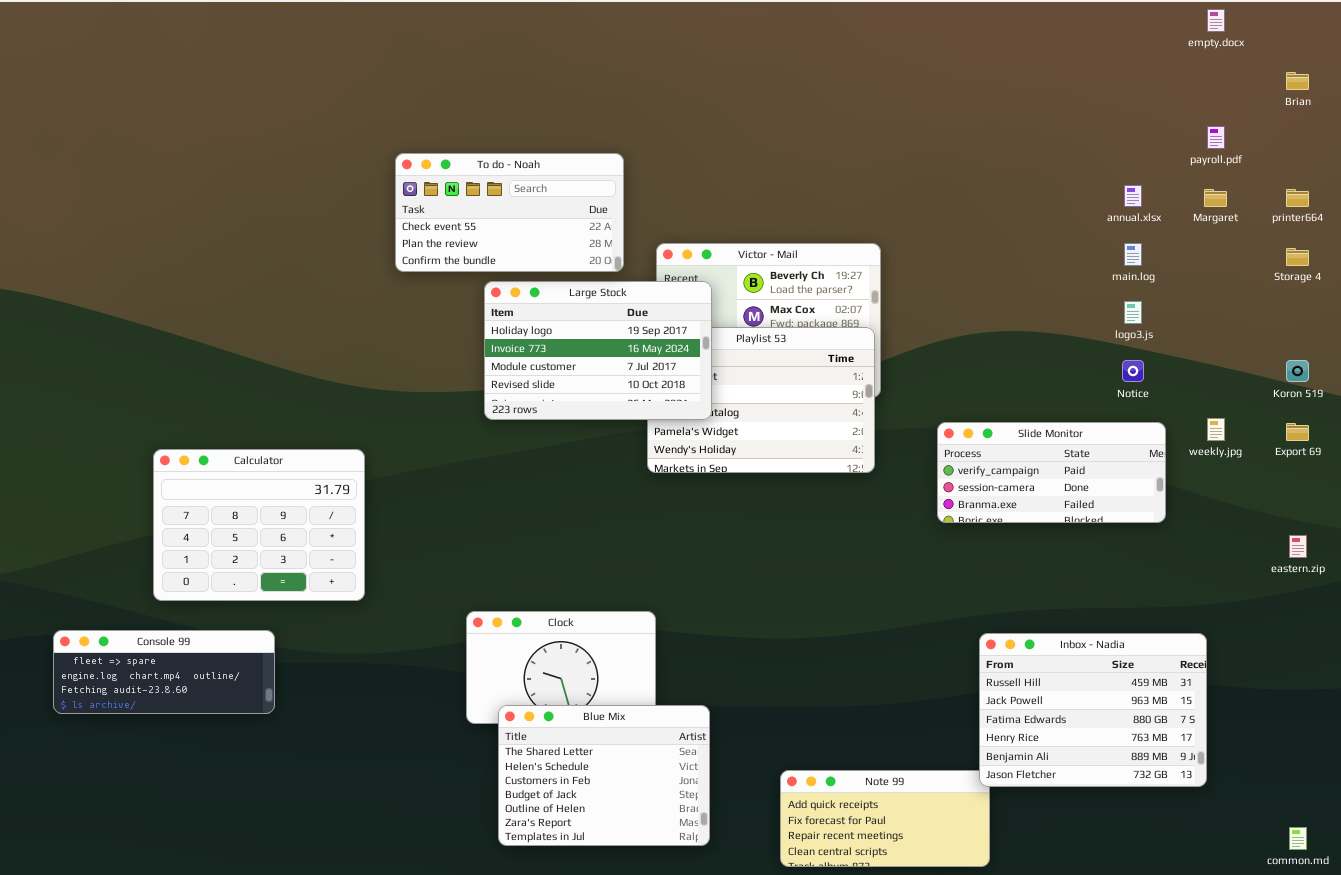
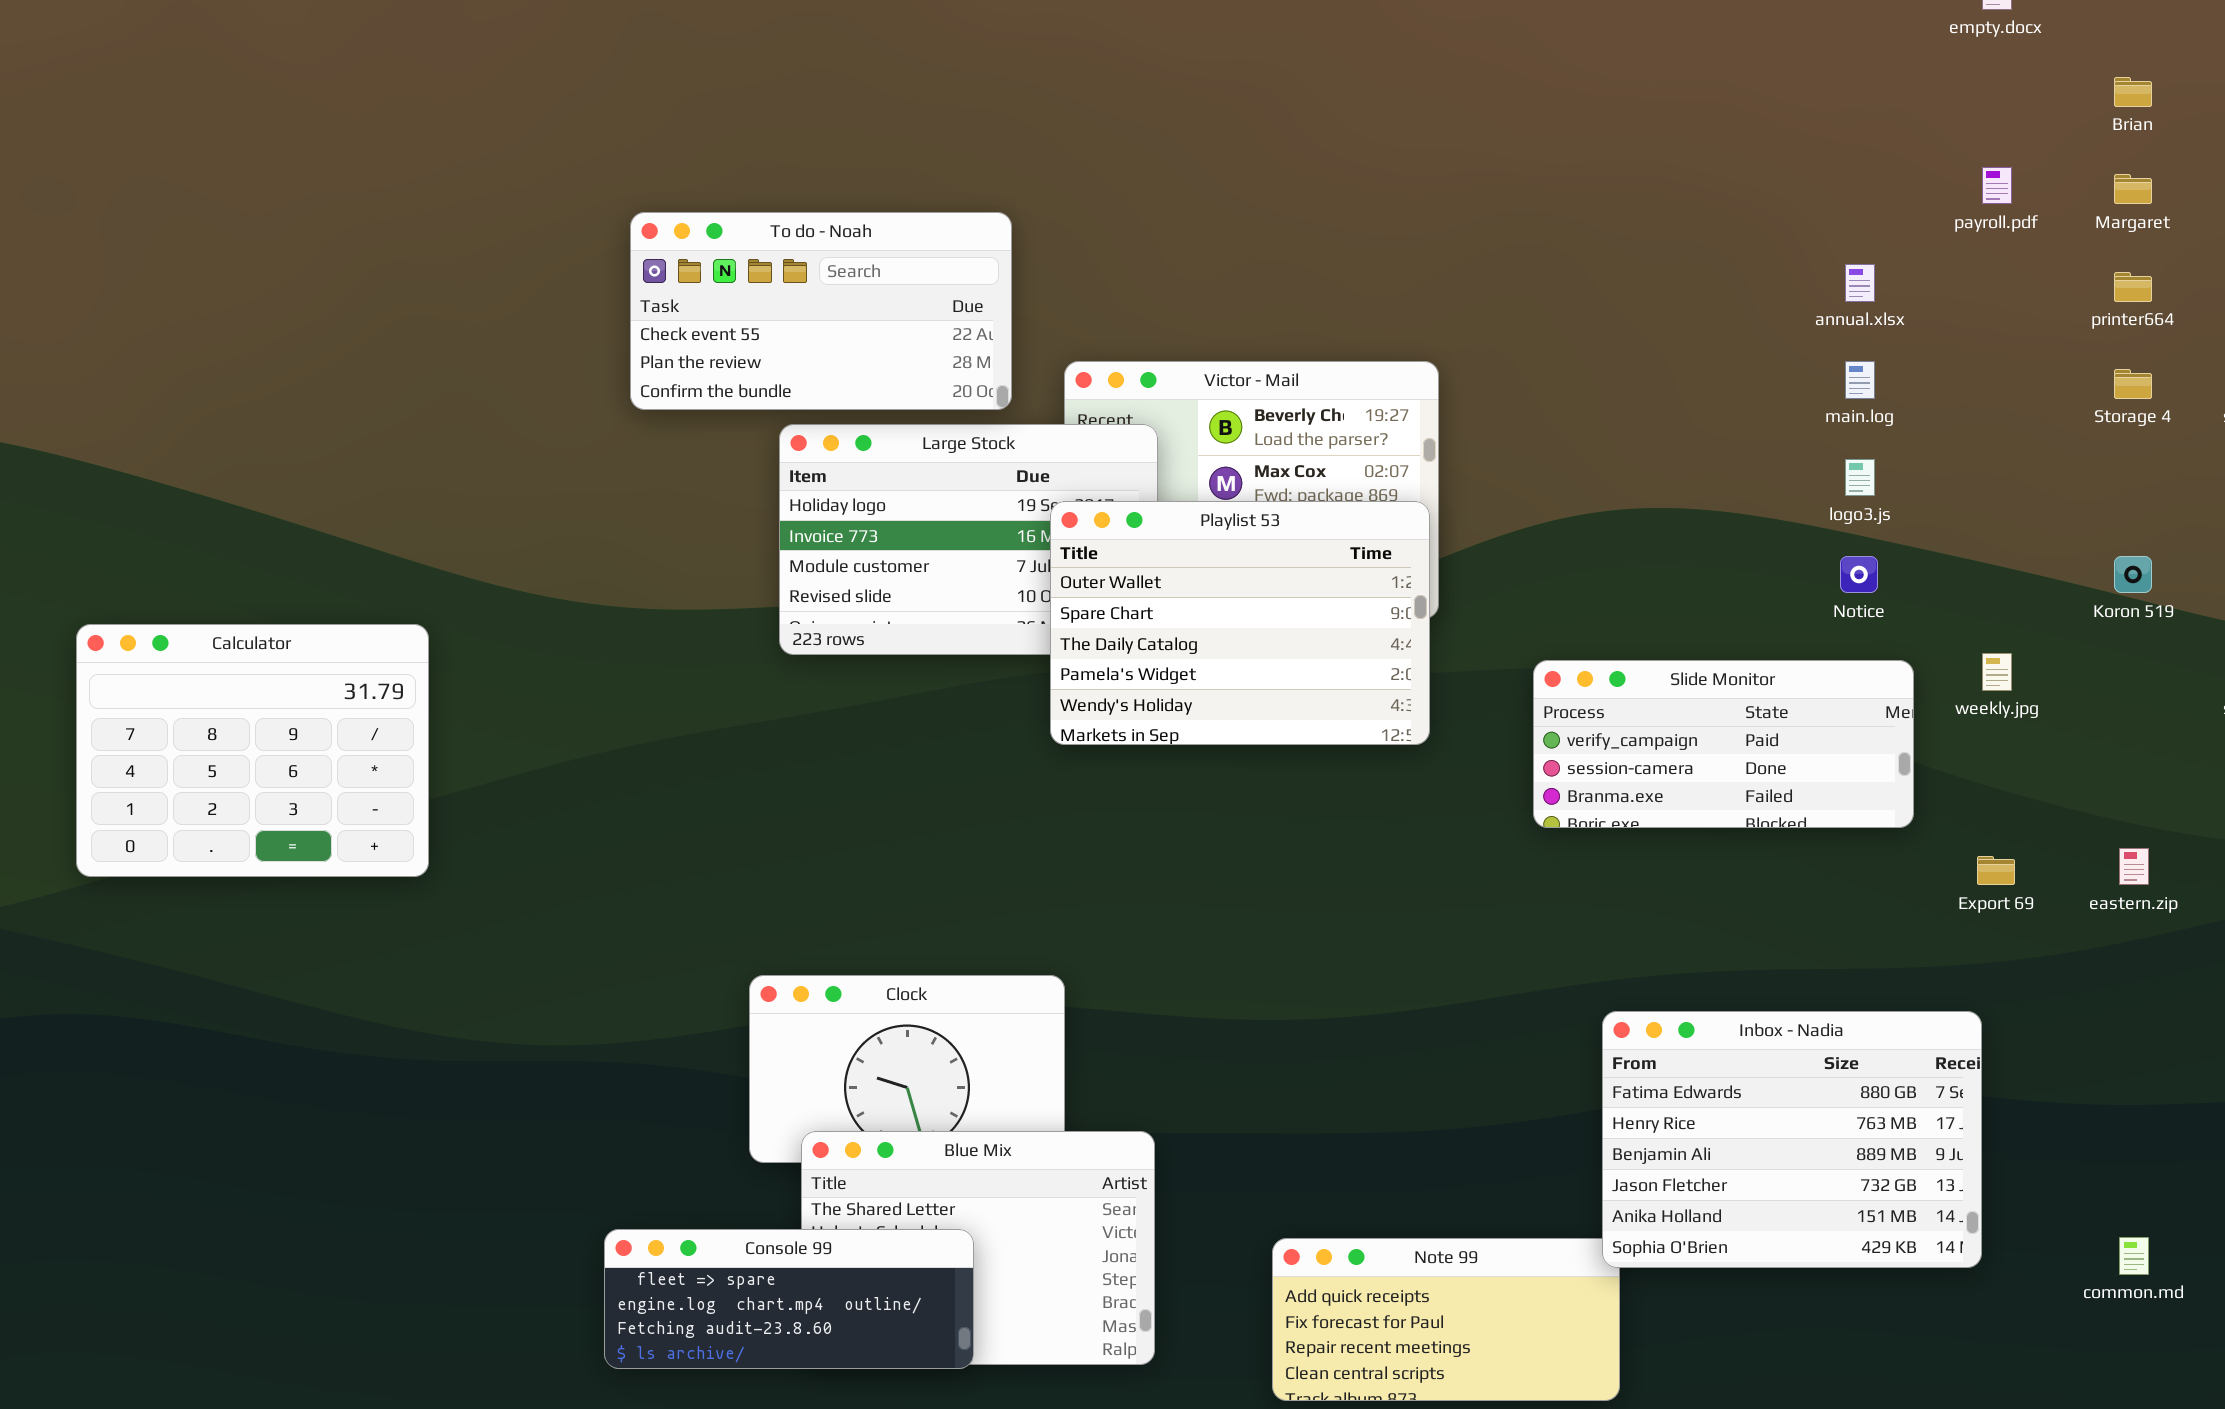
Margaret: [1204,189,1227,207] -> [2114,174,2152,204], moved
Playlist 53: [647,327,875,473] -> [1050,501,1430,745], raised
Export 69: [1286,423,1309,441] -> [1977,856,2015,885], moved
Calculator: [153,449,365,601] -> [76,624,429,877], moved
Console 99: [53,630,275,714] -> [604,1229,974,1369], moved
Inbox - Nadia: [979,633,1207,787] -> [1602,1011,1982,1268], scrolled down 2 rows
common.md: [1289,827,1307,850] -> [2119,1237,2149,1275], moved

